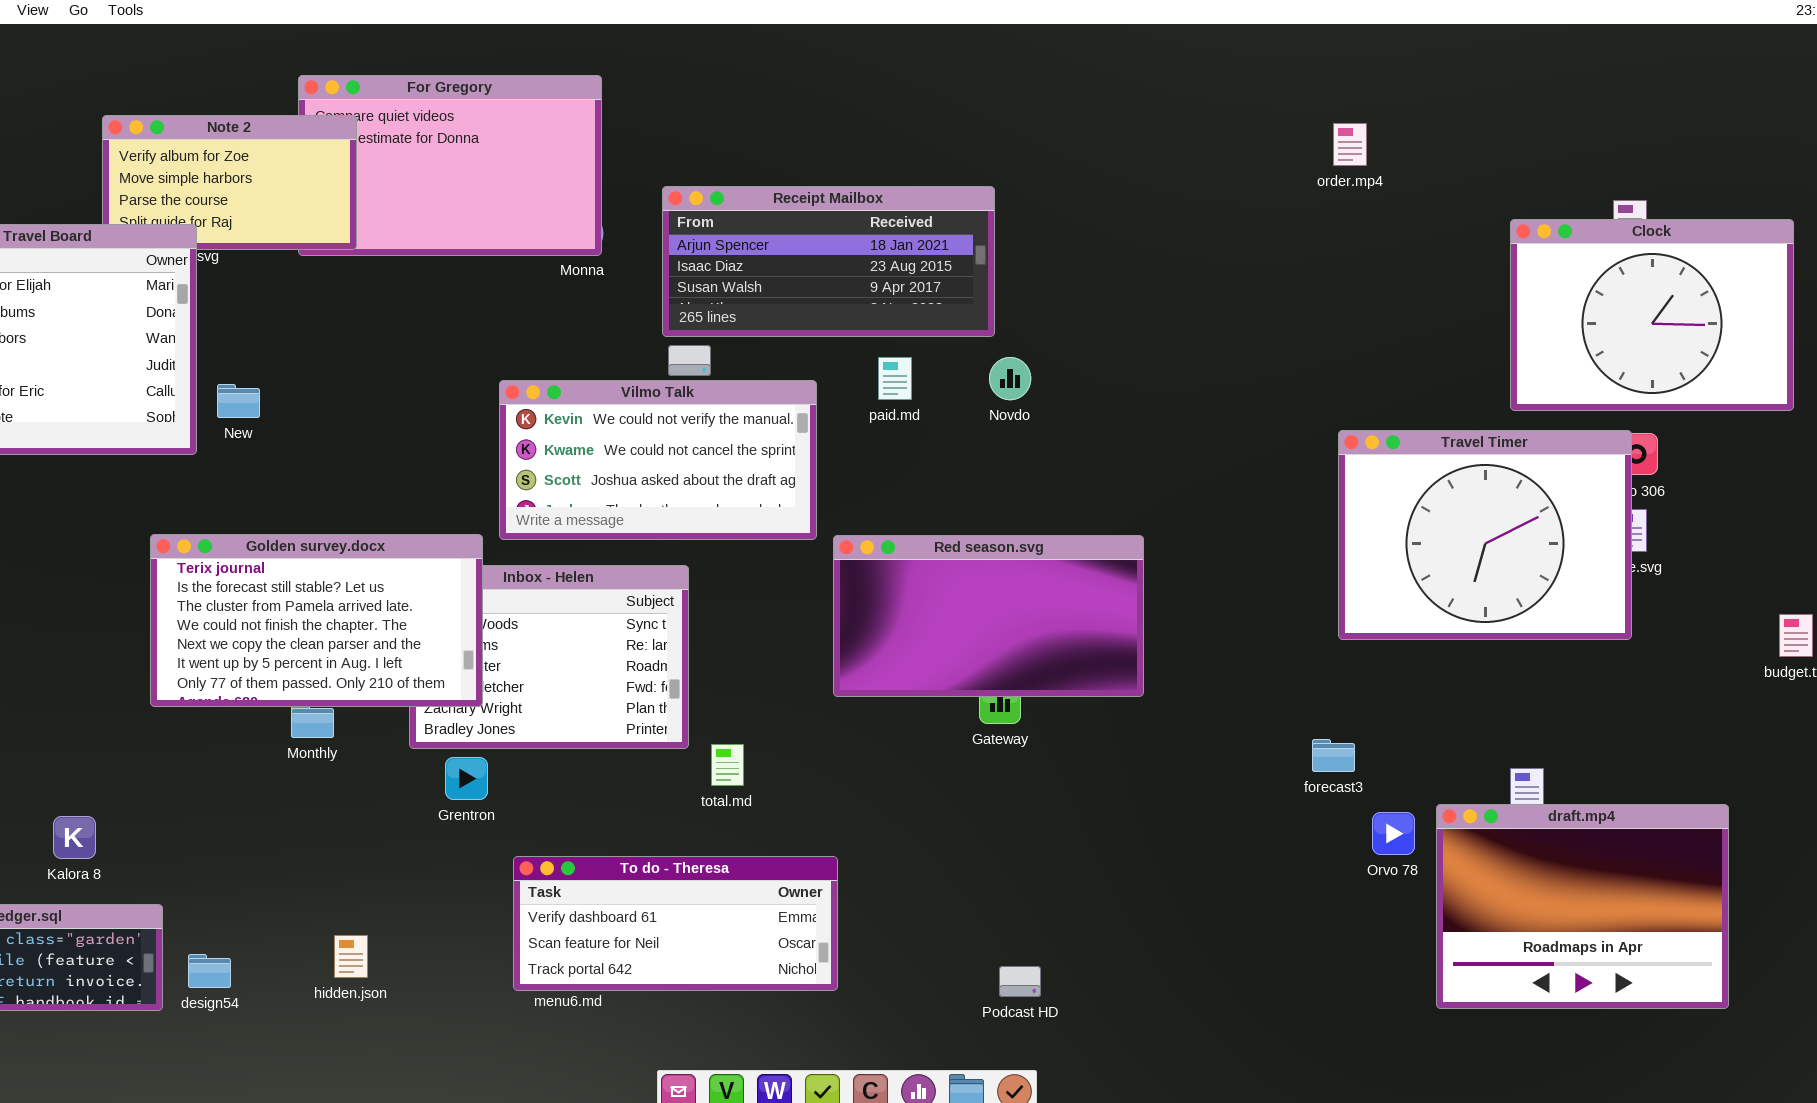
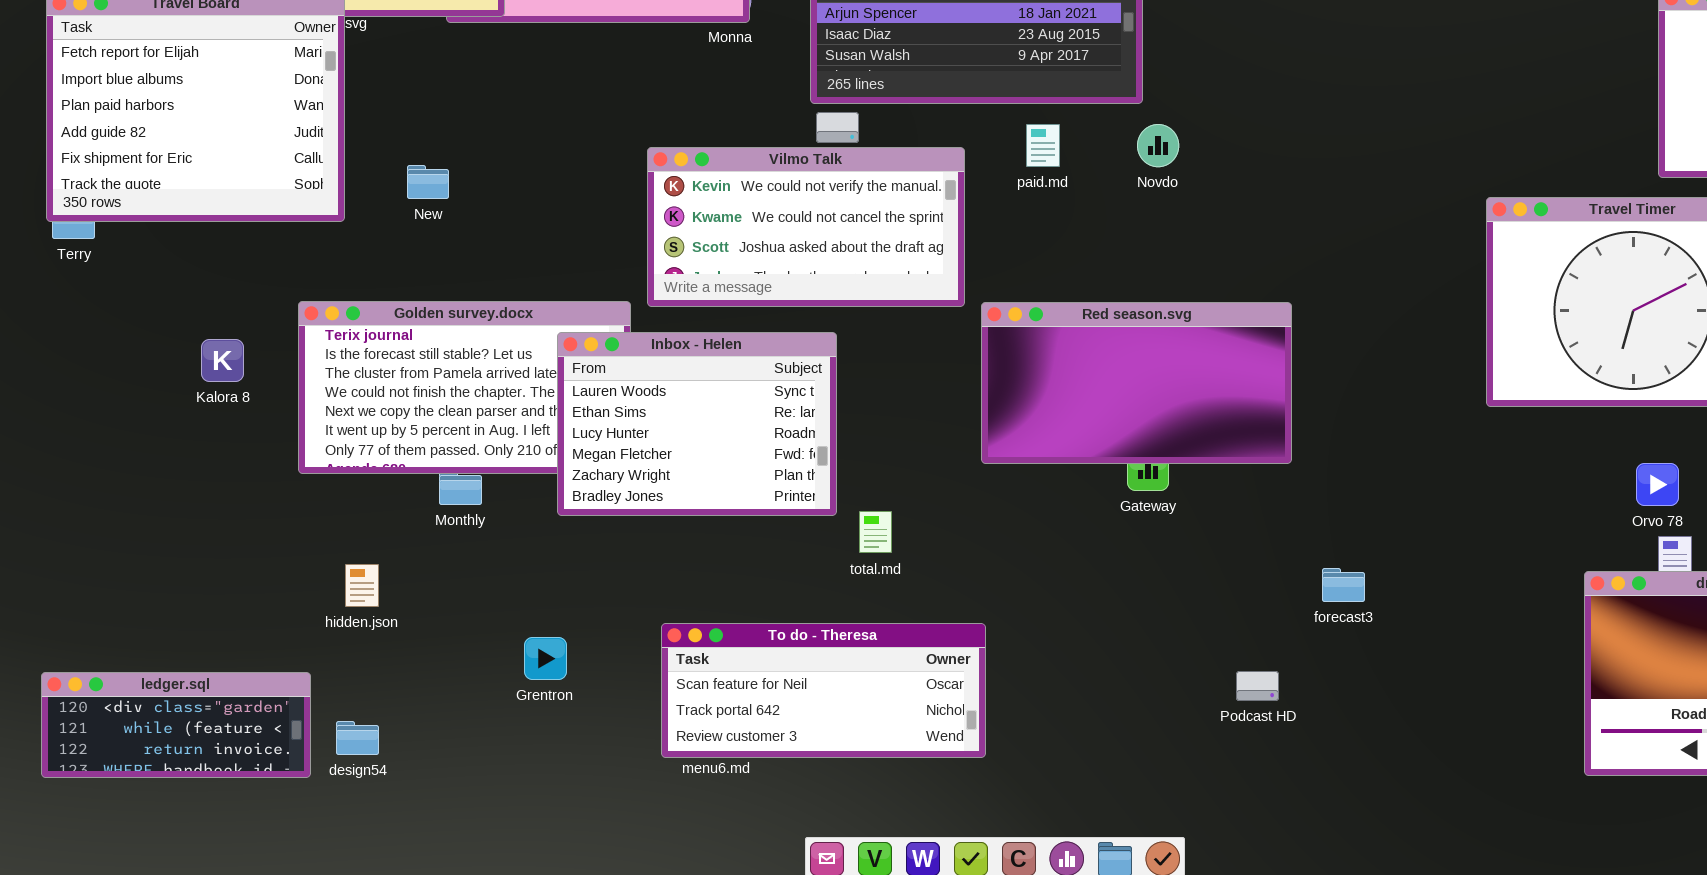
New: [217,384,260,418] -> [407,165,449,199], moved
Inbox - Helen: [409,565,689,749] -> [557,332,837,516], raised
forecast3: [1312,739,1355,772] -> [1322,568,1365,602], moved
Grentron: [445,757,488,800] -> [524,637,567,680], moved
Orvo 78: [1372,812,1415,855] -> [1636,463,1679,506], moved
Kalora 8: [53,816,96,859] -> [201,339,244,382], moved
To do - Theresa: [513,856,838,991] -> [661,623,986,758], scrolled down 1 row
hidden.json: [334,935,368,978] -> [345,564,379,607], moved
Podcast HD: [999,966,1041,997] -> [1236,671,1279,701], moved

